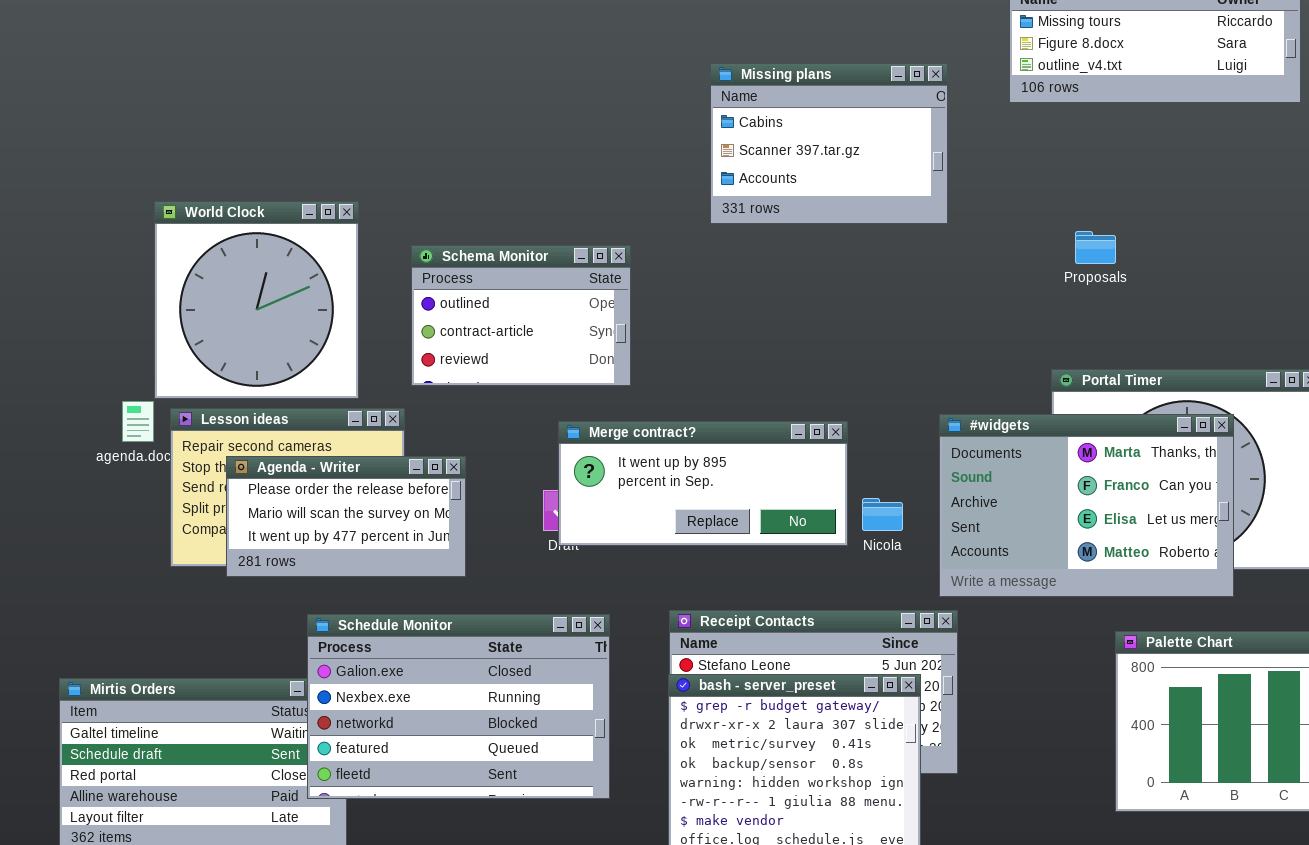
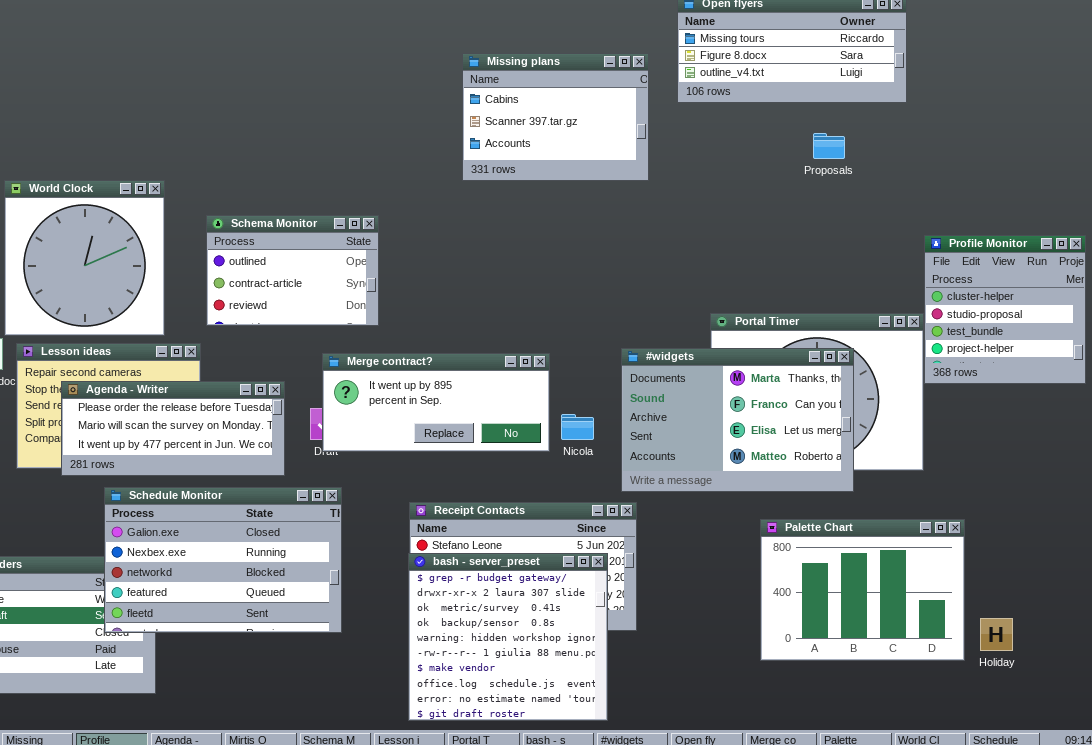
Missing plans: [710,63,948,224] -> [462,53,649,181], moved
Proposals: [1075,231,1116,264] -> [813,133,845,159], moved
Agenda - Writer: [226,456,466,577] -> [61,381,285,476], resized
Schedule Monitor: [307,614,610,799] -> [104,487,342,633], moved

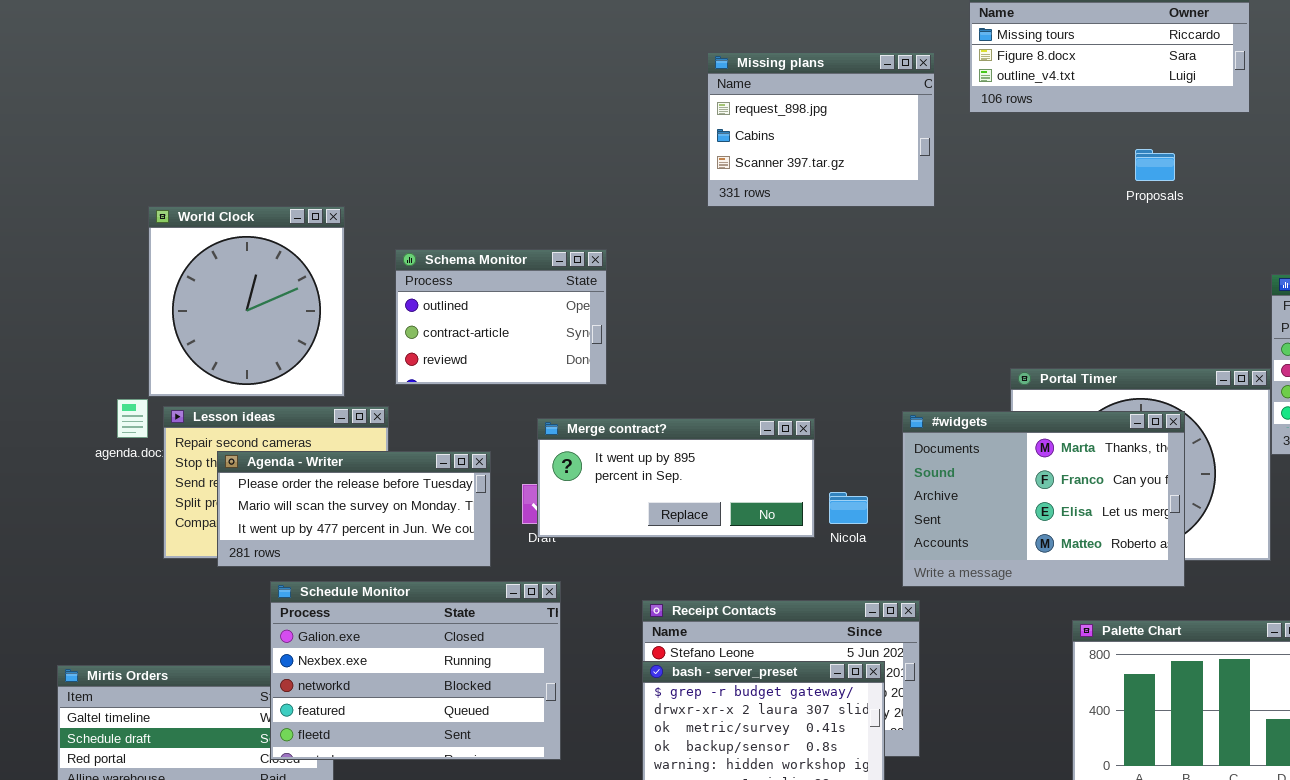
Missing plans: [462,53,649,181] -> [707,52,935,207], scrolled up 1 row

